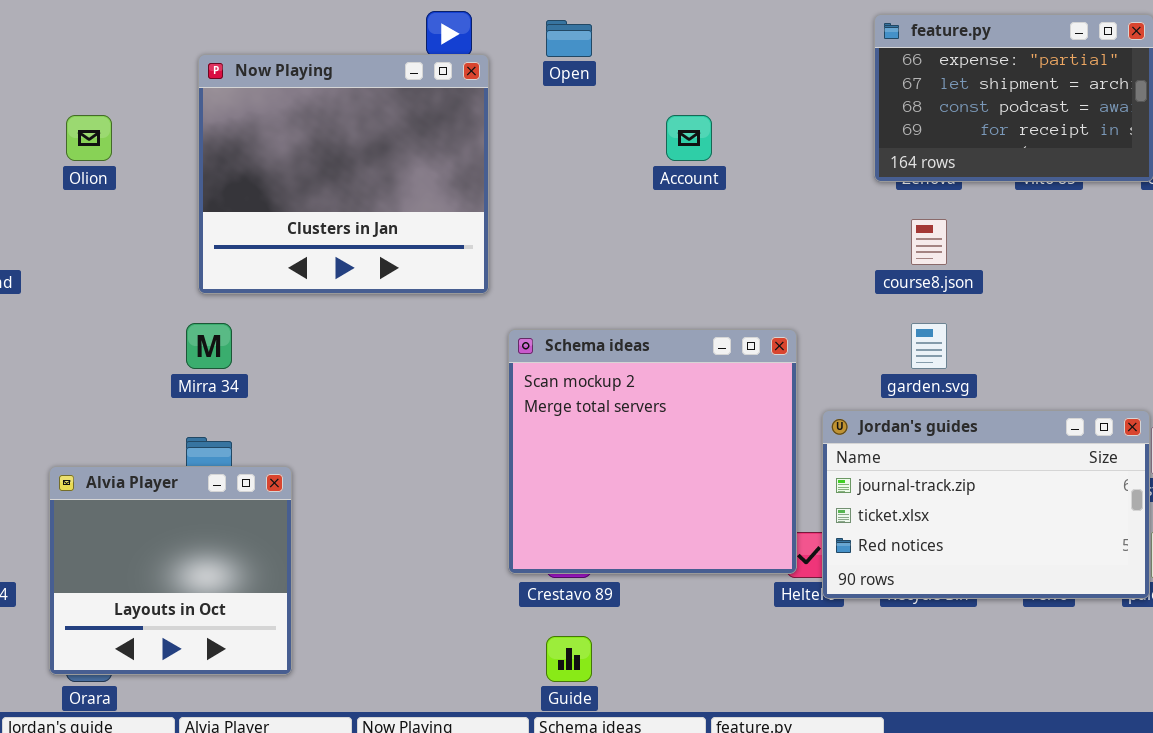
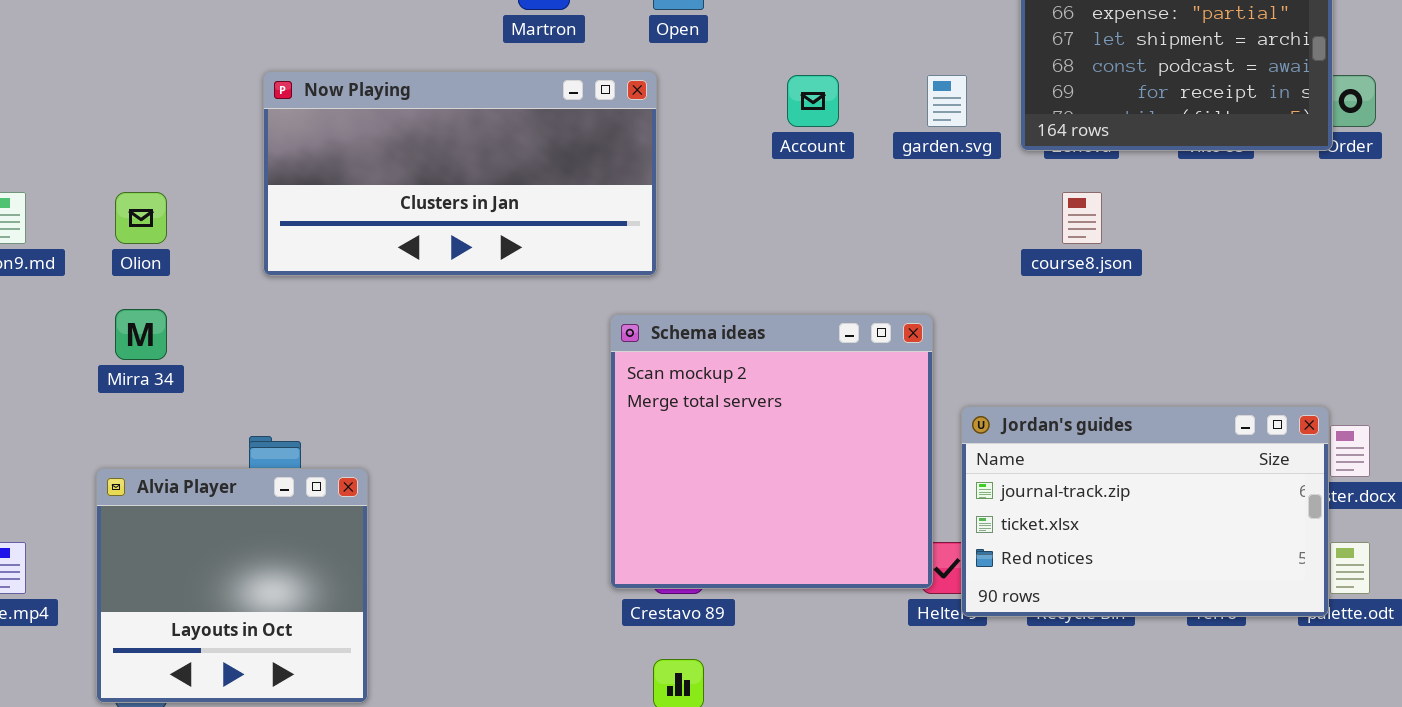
Now Playing: [198,54,489,294] -> [263,71,657,276], resized
Olion: [66,115,112,161] -> [115,192,167,244], moved
Mirra 34: [186,323,232,369] -> [115,309,167,360], moved
garden.svg: [911,323,947,369] -> [927,75,967,127], moved

